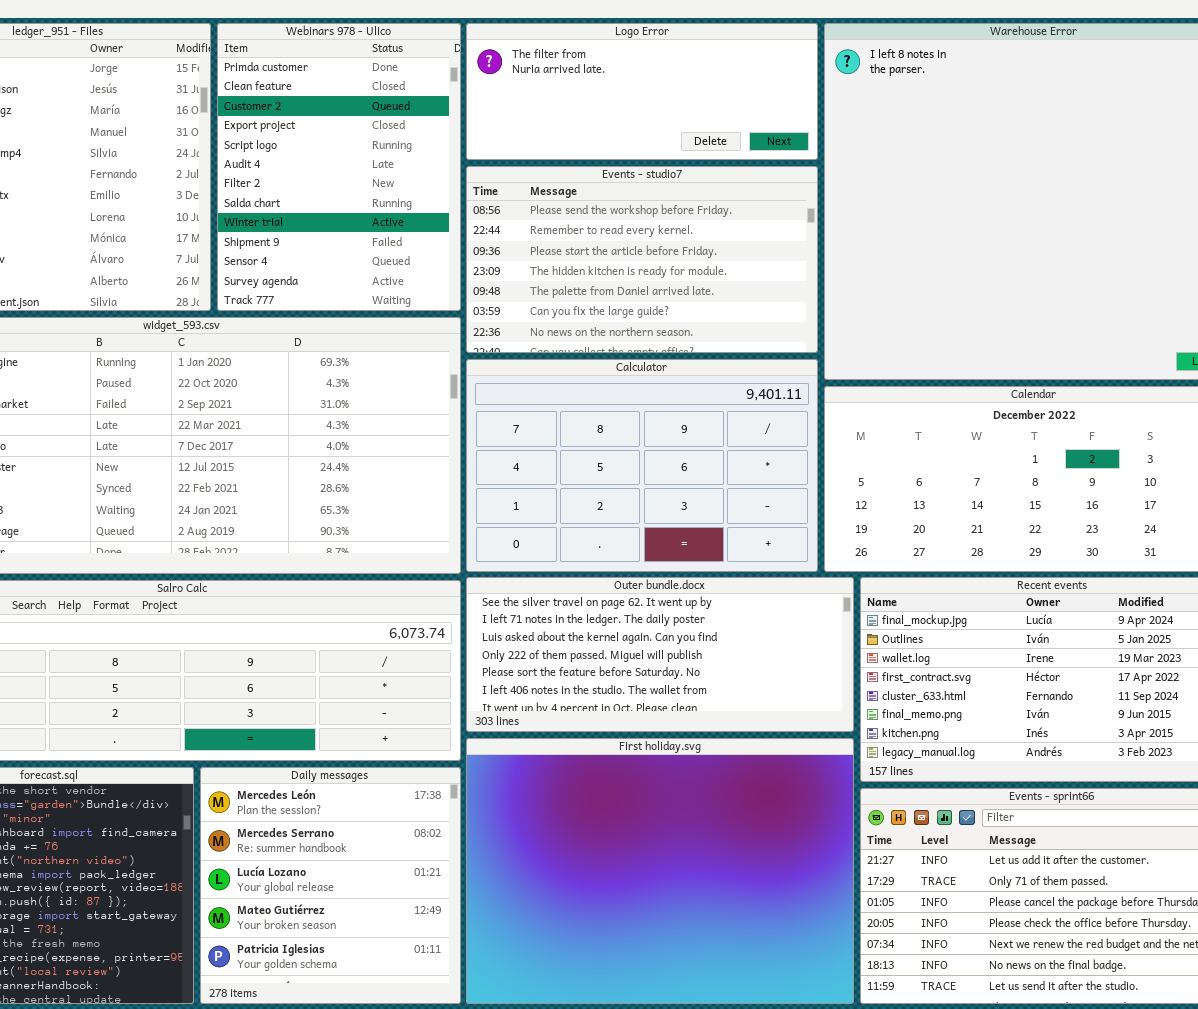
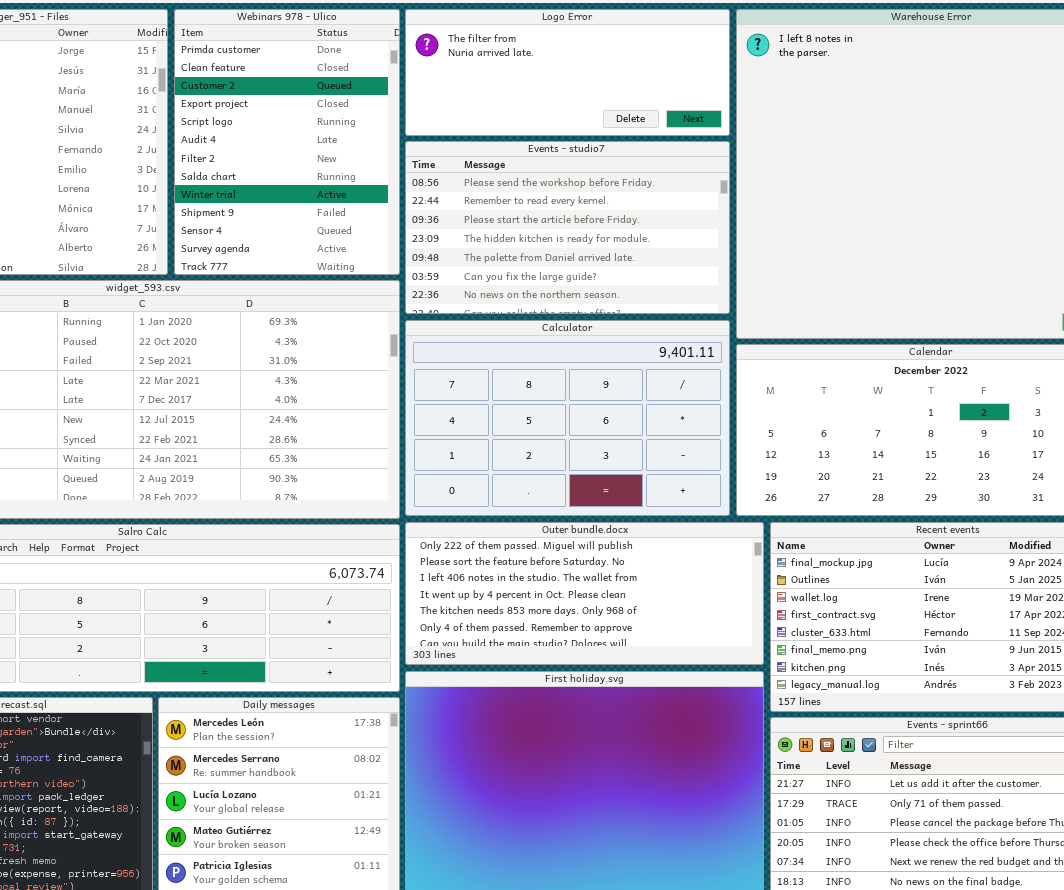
Outer bundle.docx: [466,577,854,732] -> [405,522,764,665], scrolled down 3 rows

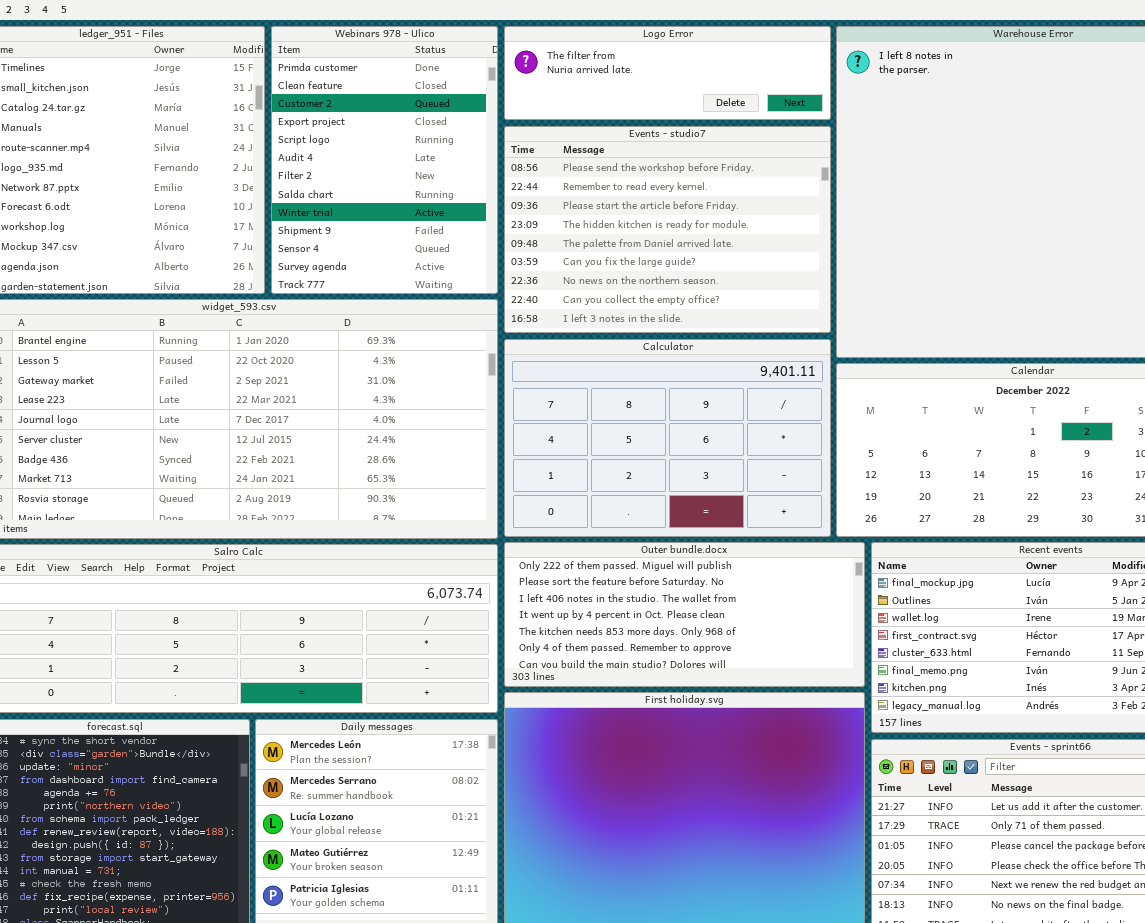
Logo Error: [405,9,730,136] -> [504,26,831,120], resized
Events - studio7: [405,141,730,314] -> [504,126,831,333], resized

